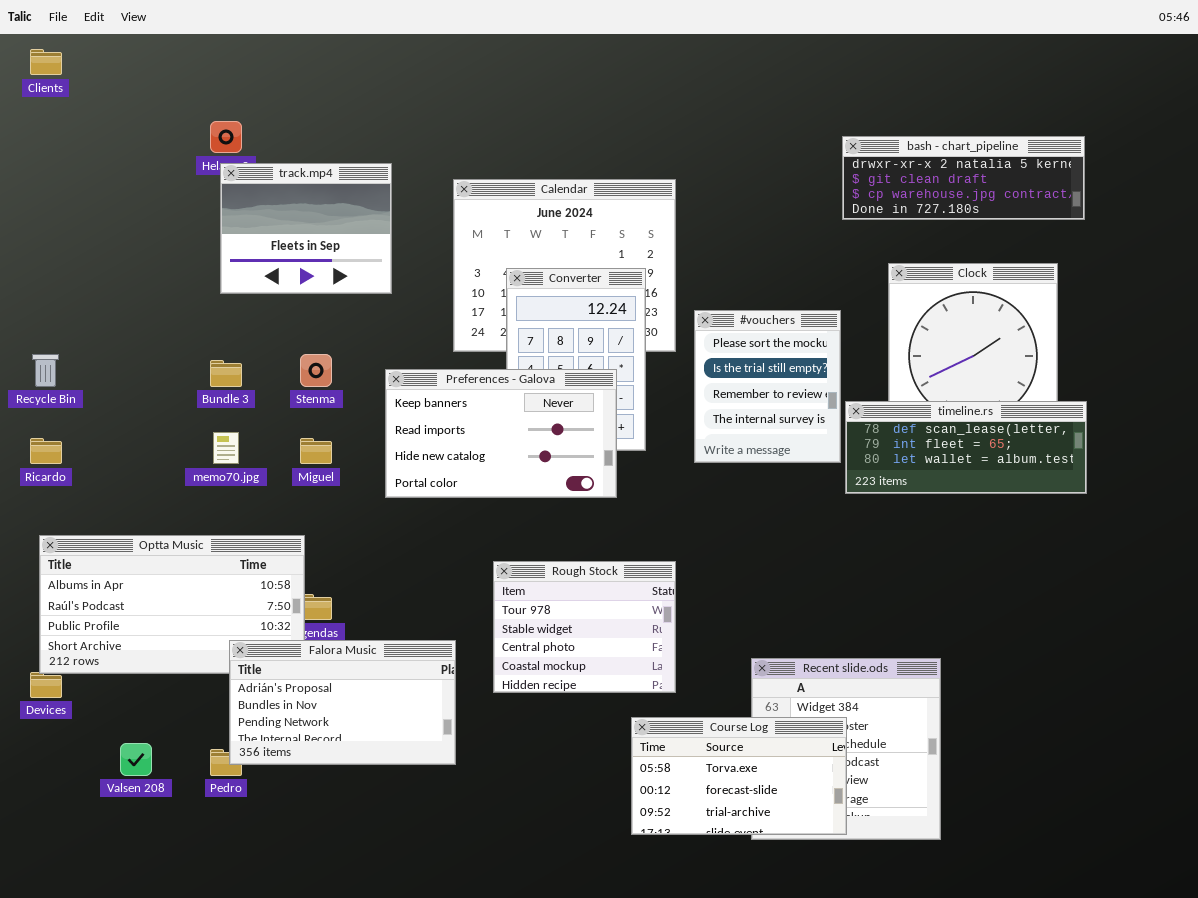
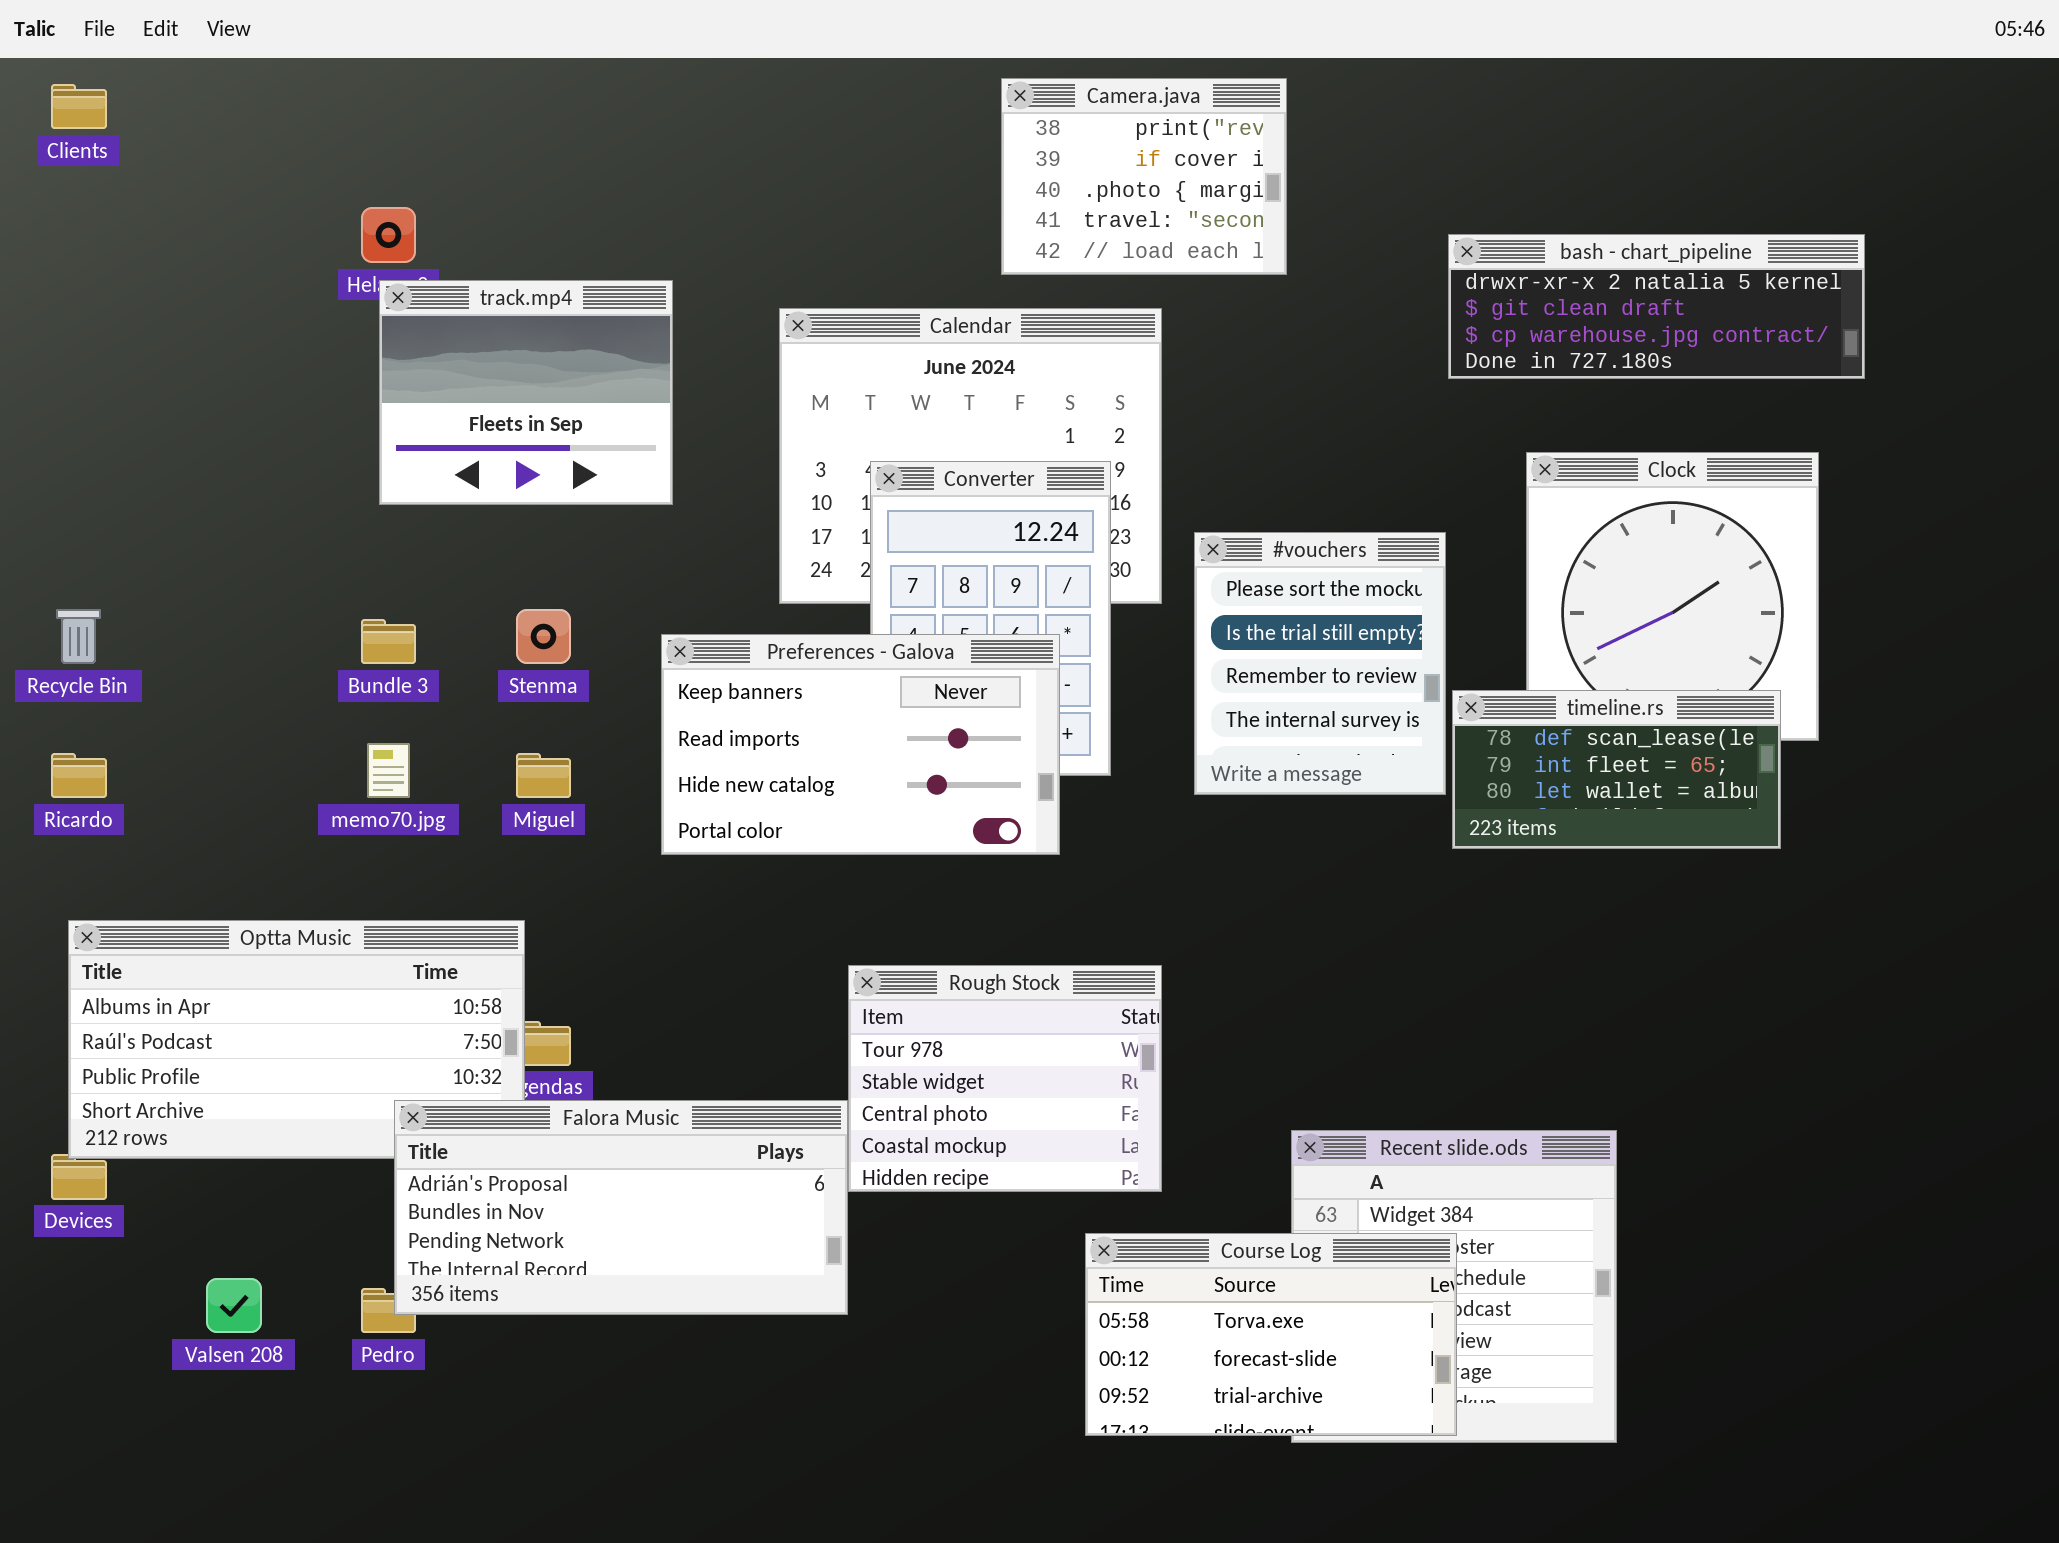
Camera.java: none -> [1001,78,1287,275], opened
timeline.rs: [845,401,1087,494] -> [1452,690,1781,849], resized
Falora Music: [229,640,456,765] -> [394,1100,848,1315], resized

